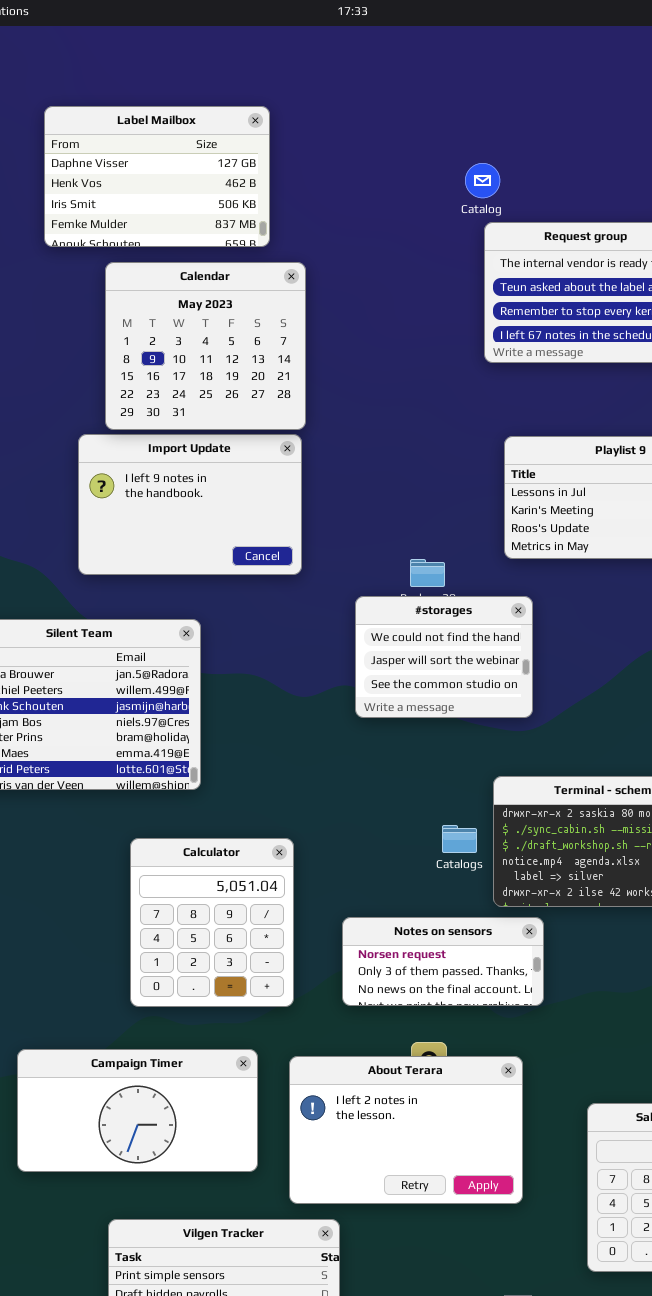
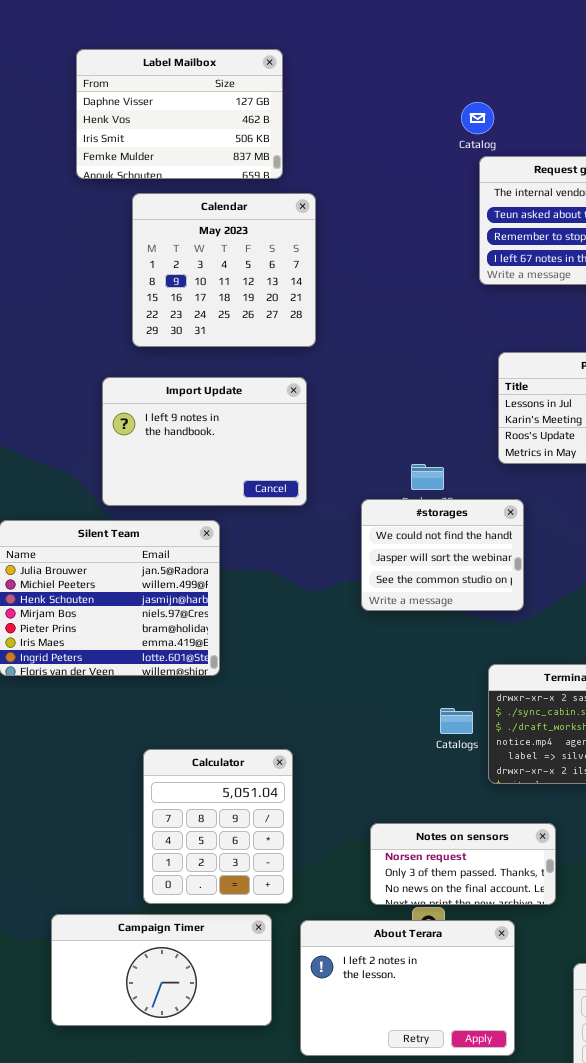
Import Update: [78,434,302,575] -> [102,377,307,506], moved
Calculator: [130,838,294,1007] -> [143,749,293,904], moved
Notes on sensors: [342,917,544,1006] -> [370,823,556,905], moved

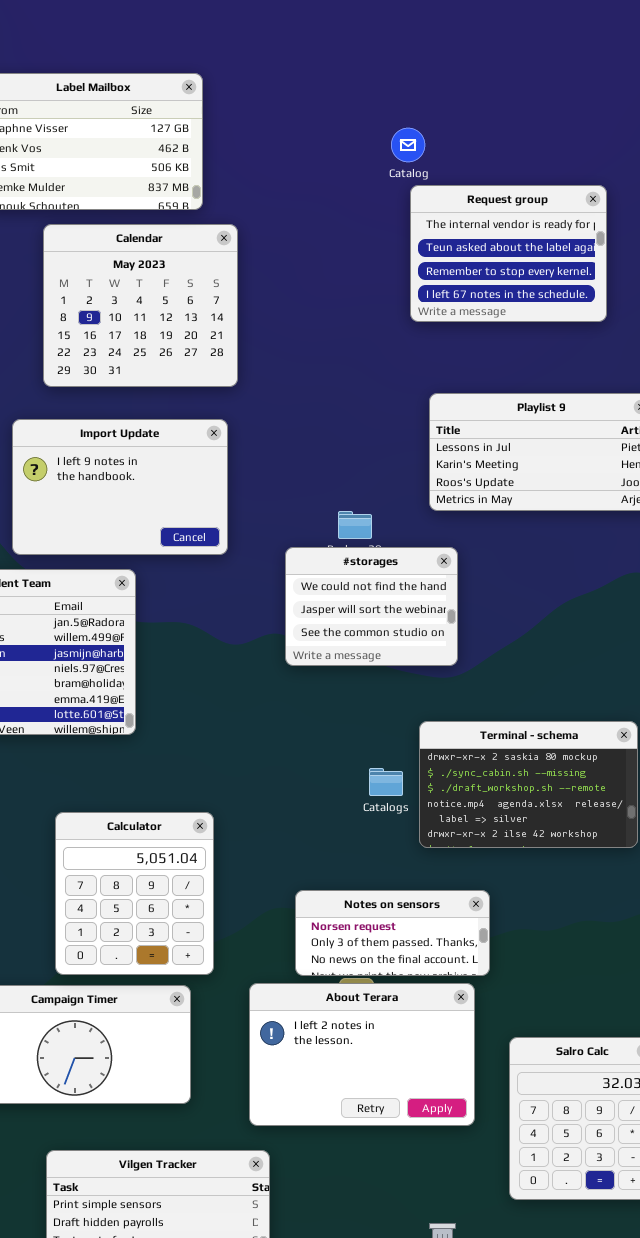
About Terara: [300,920,515,1056] -> [249,983,475,1126], moved

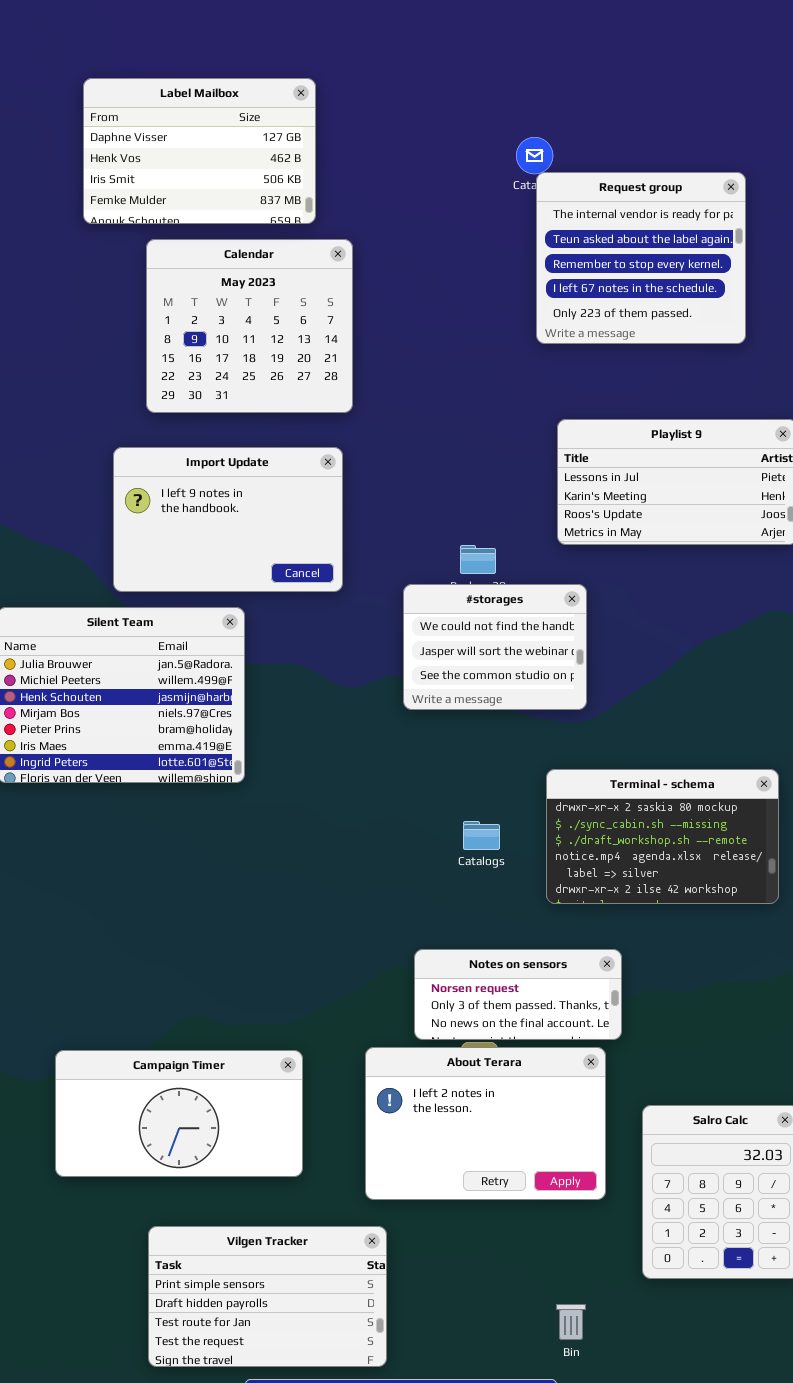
Request group: [410,185,607,322] -> [536,172,746,344], resized
Catalogs: [369,768,403,796] -> [463,821,500,850], moved
Calculator: [55,812,214,975] -> none, closed

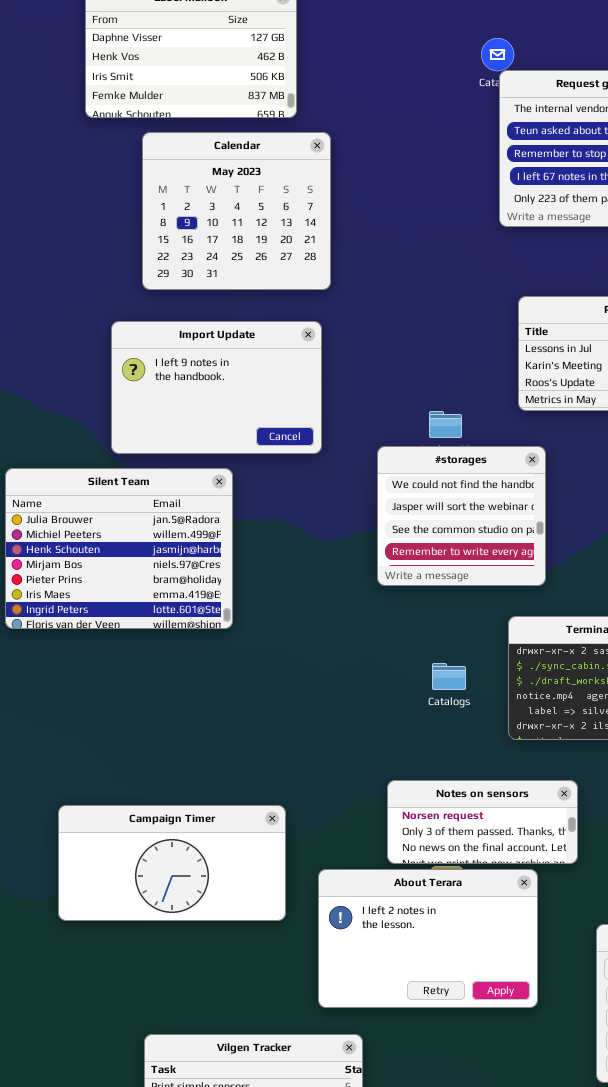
#storages: [403,584,587,710] -> [377,446,546,586], resized
About Terara: [365,1047,606,1200] -> [318,869,538,1008], moved
Campaign Timer: [55,1050,303,1177] -> [58,805,286,921], moved

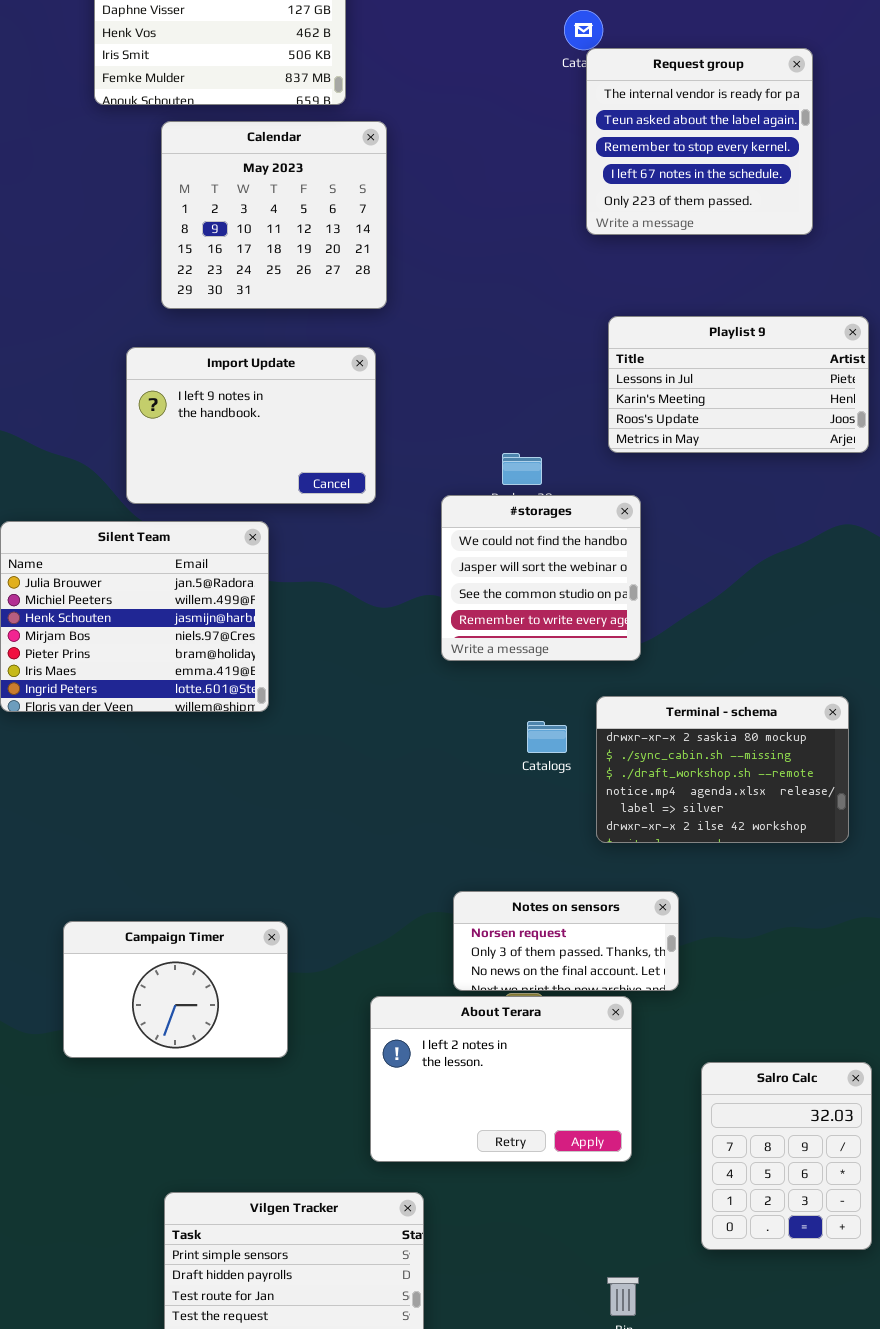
Catalogs: [432,663,466,690] -> [527,721,567,753], moved
Campaign Timer: [58,805,286,921] -> [63,921,288,1058], resized

